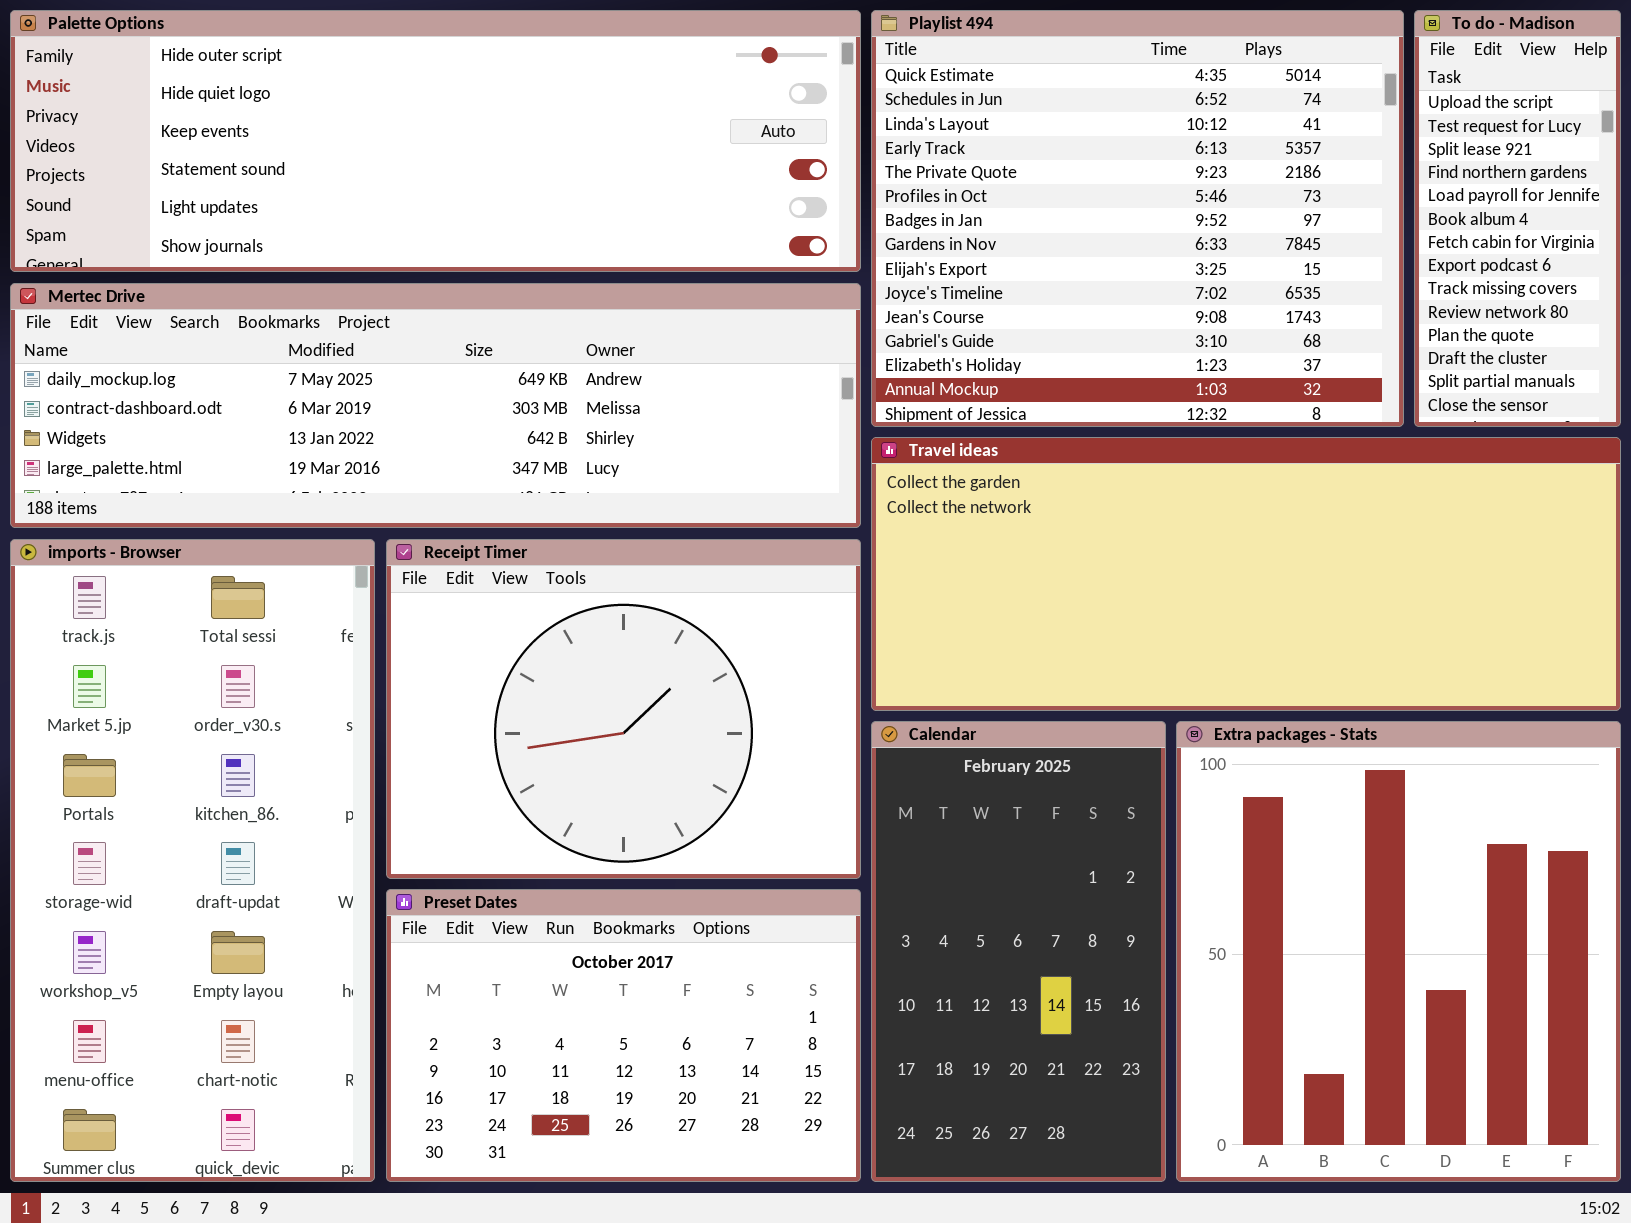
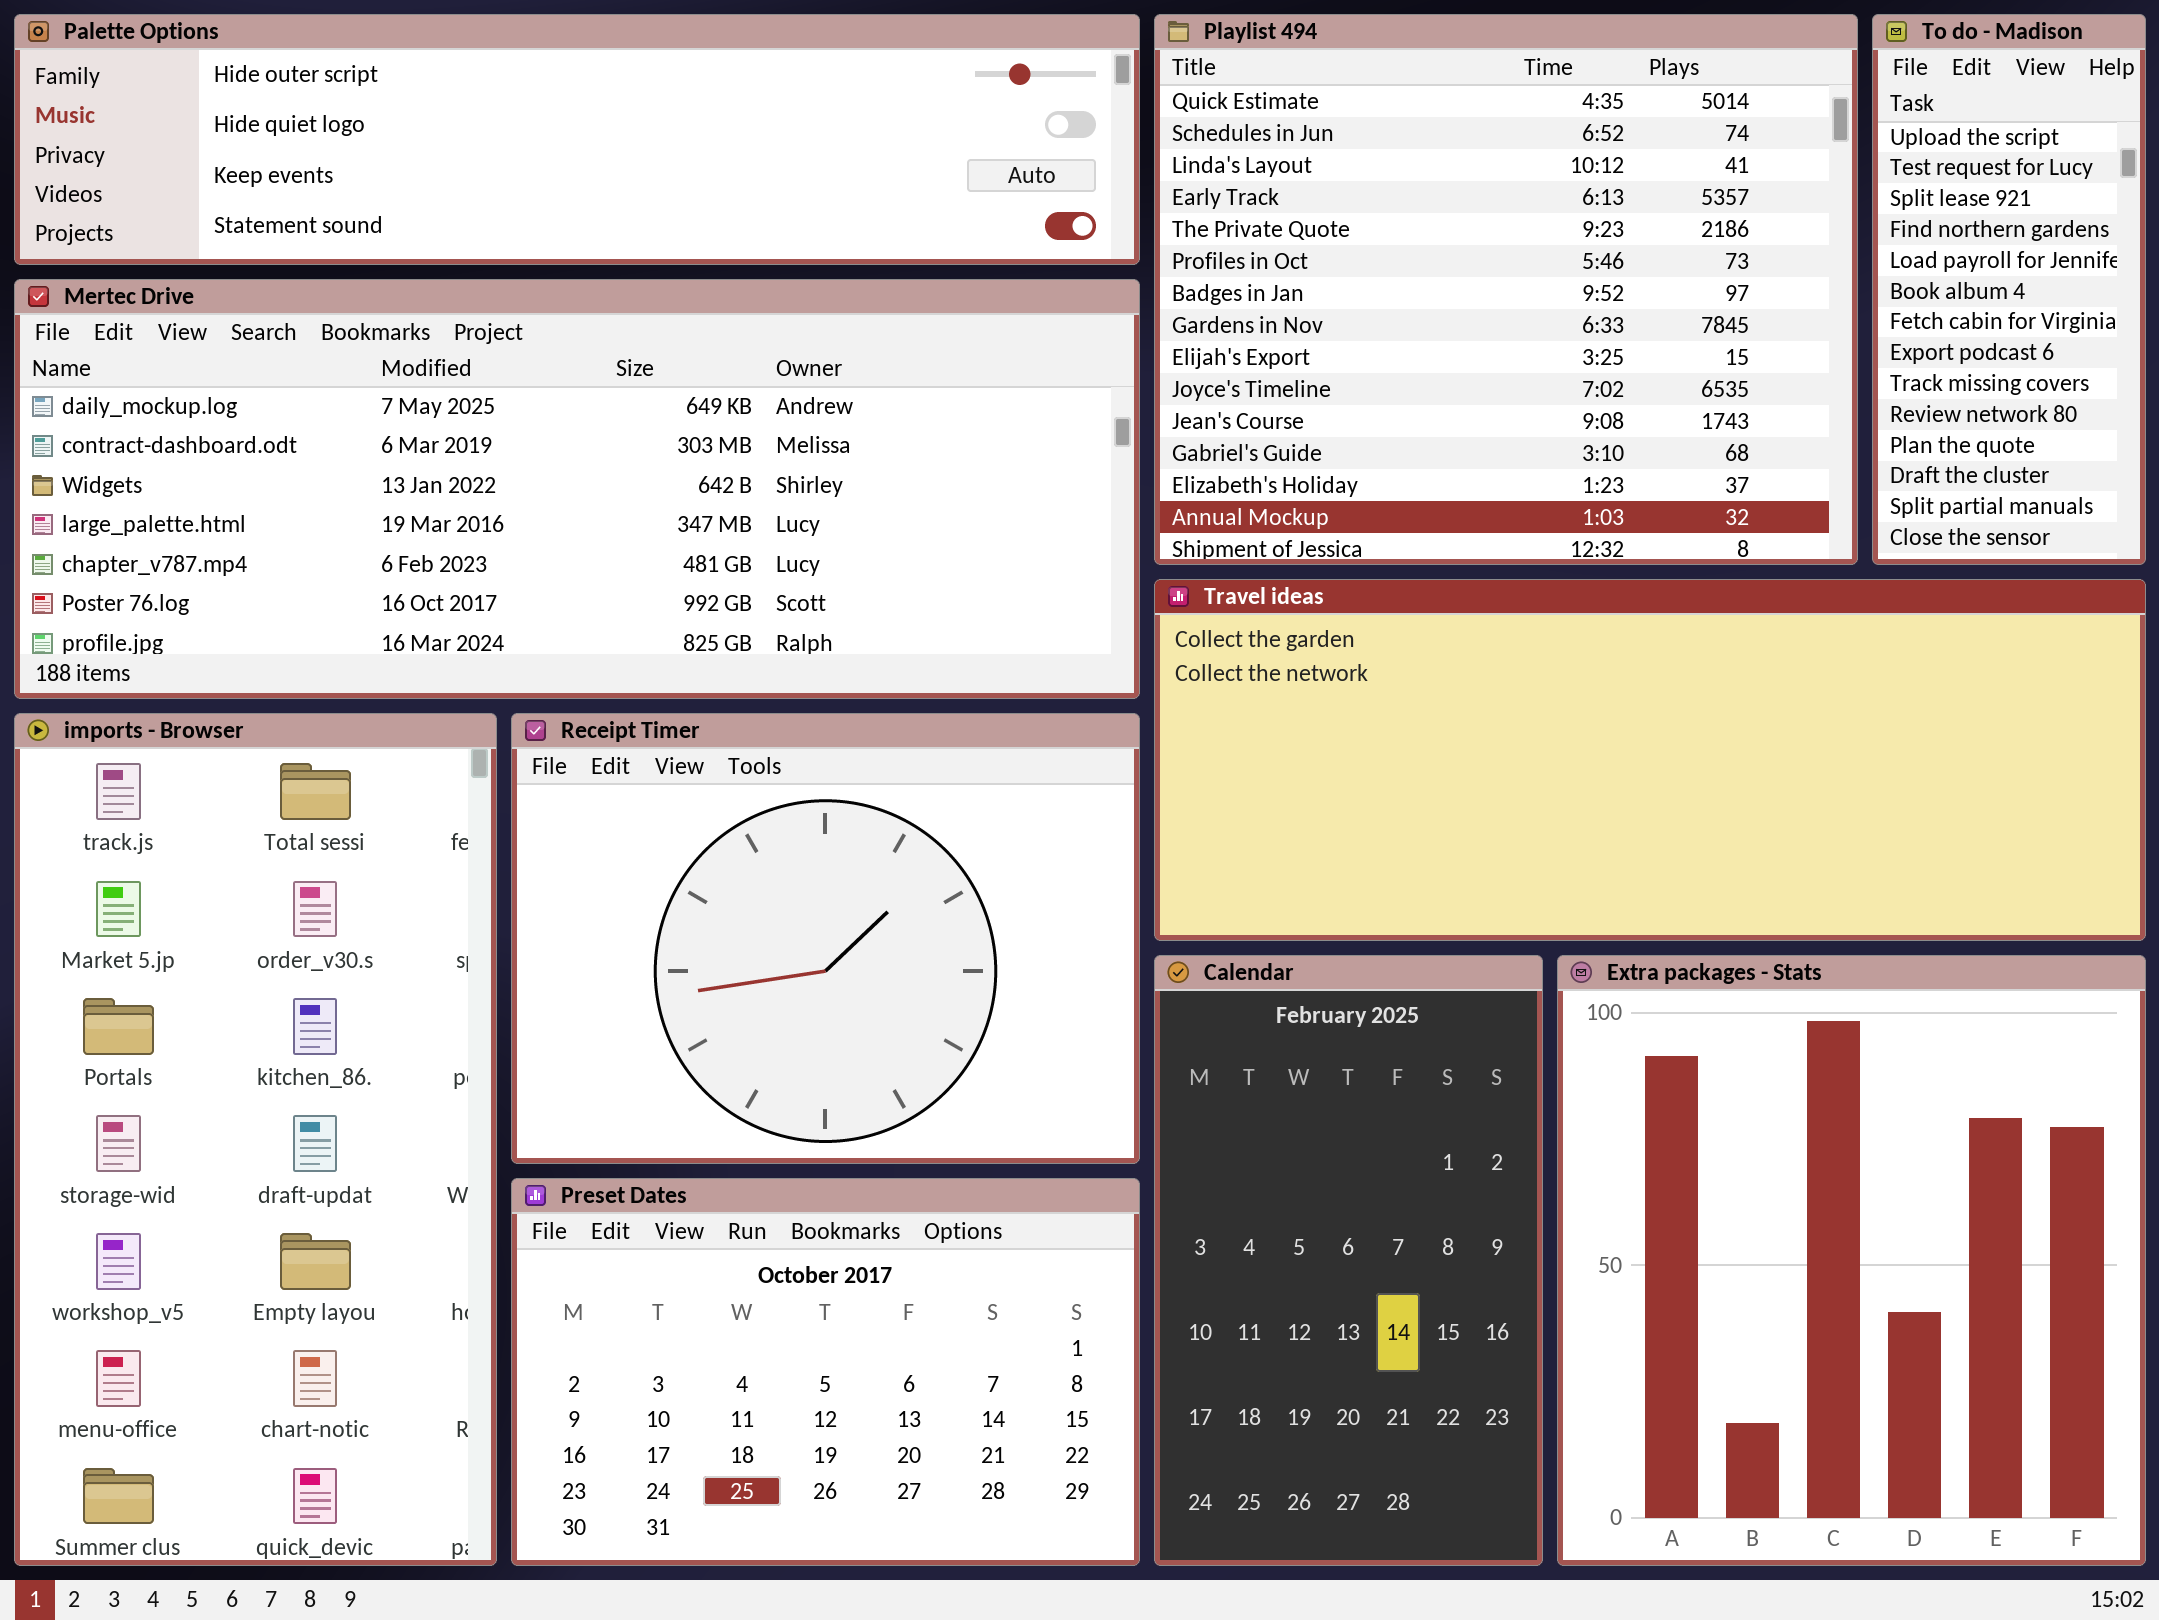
Palette Options: [10,10,861,272] -> [14,14,1140,265], resized
Mertec Drive: [10,283,861,528] -> [14,279,1140,699], resized

